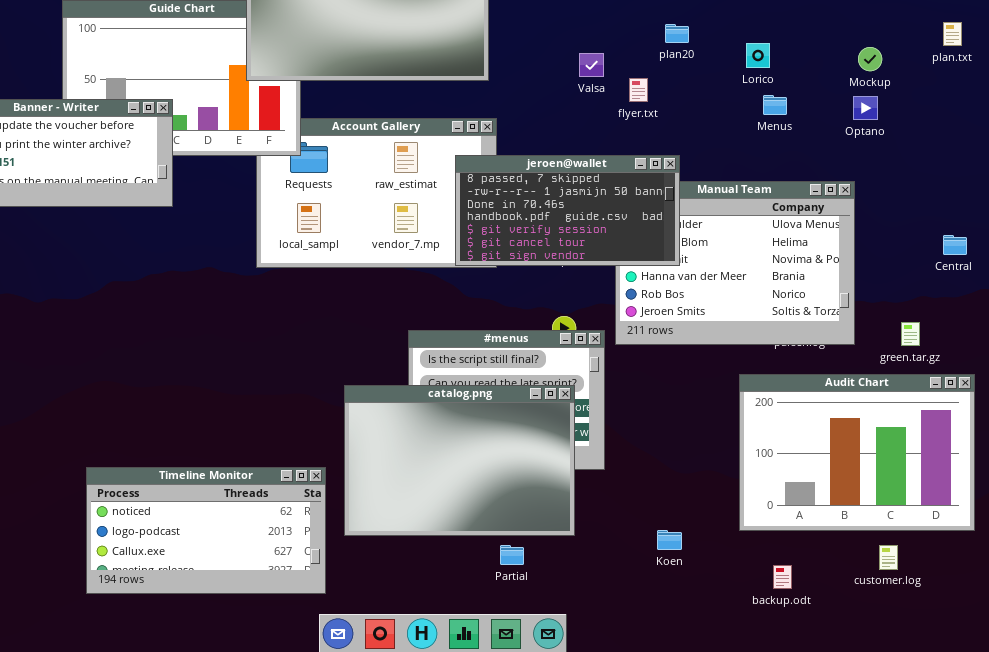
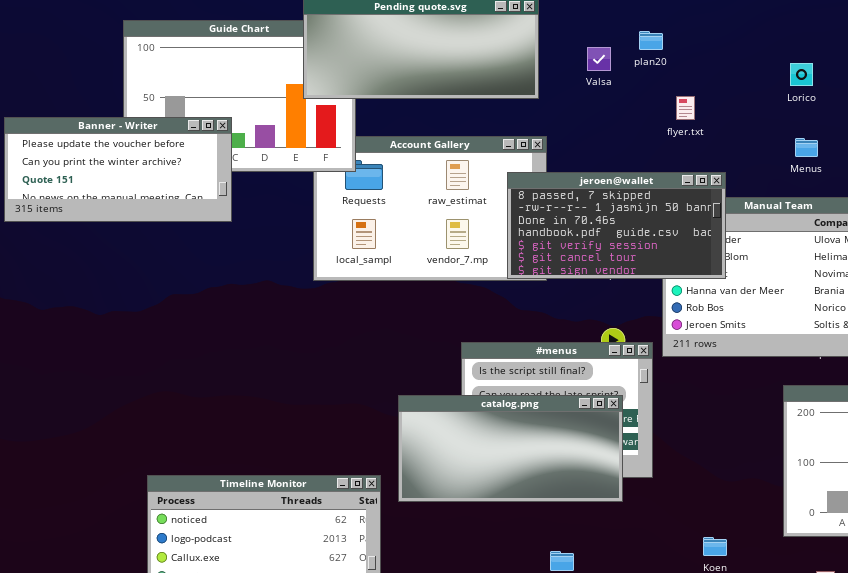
plan20: [665,24,689,43] -> [639,31,663,50], moved
Valsa: [579,53,604,77] -> [587,47,611,71], moved
Menus: [763,95,787,115] -> [795,138,818,157], moved
catalog.png: [344,385,575,536] -> [398,395,623,502], resized

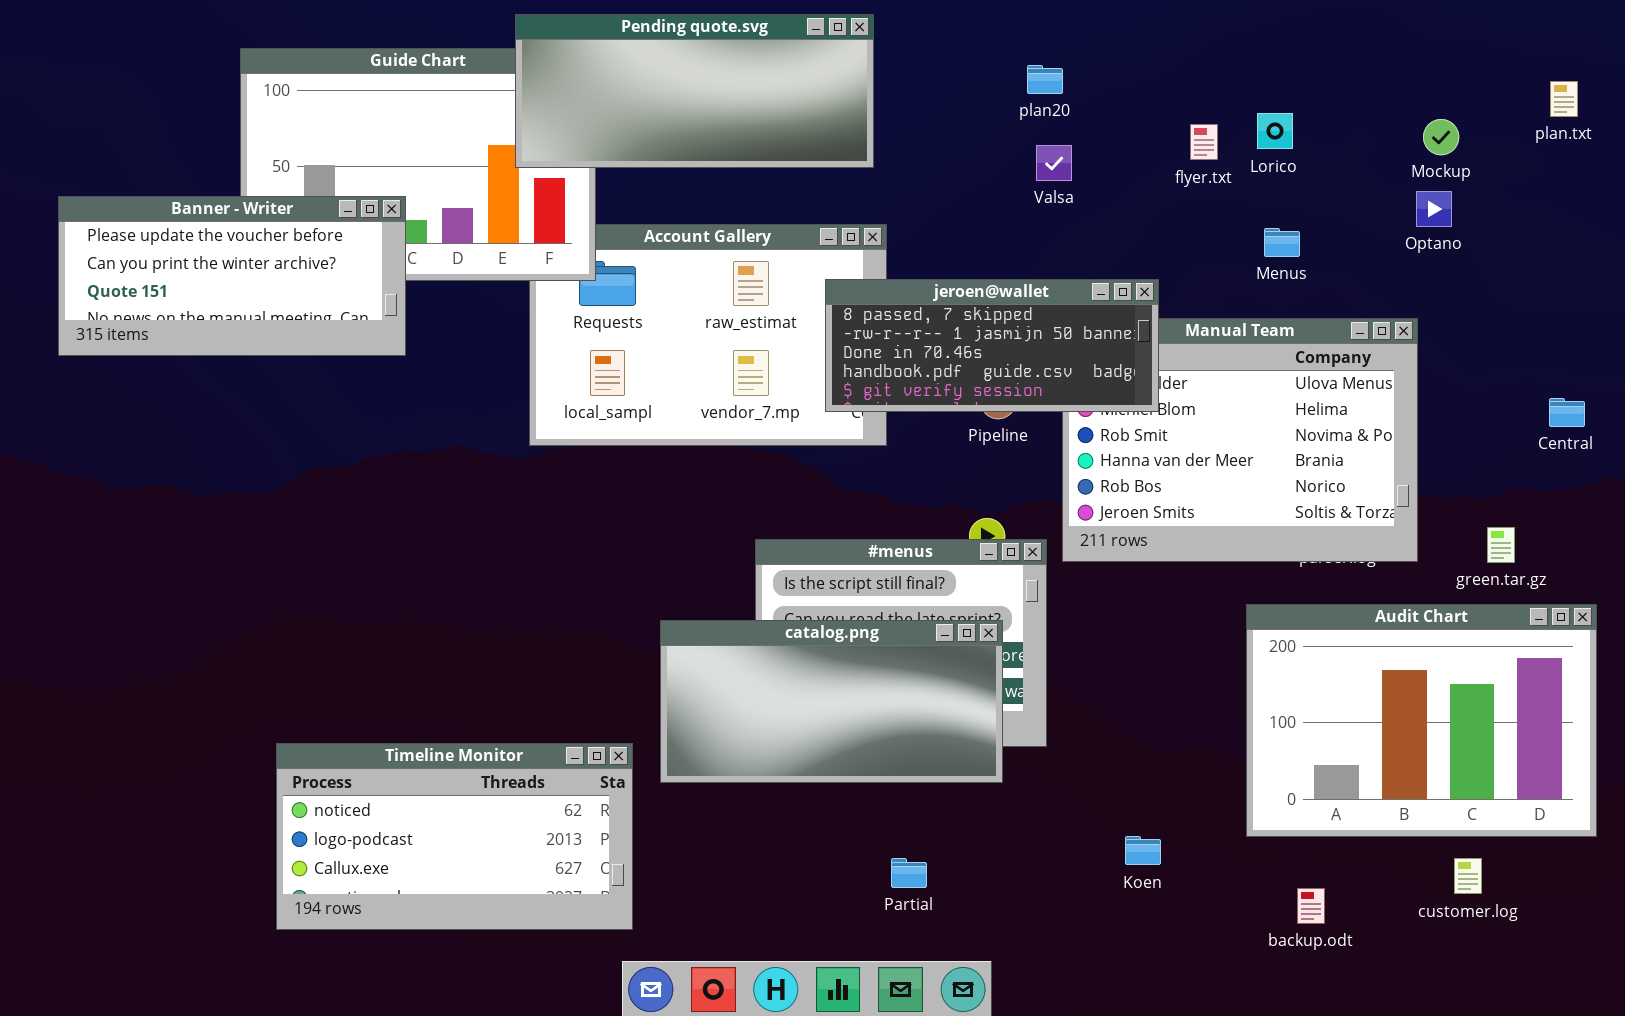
Valsa: [587,47,611,71] -> [1036,145,1072,181], moved
flyer.txt: [676,96,695,120] -> [1190,124,1218,160], moved
jeroen@wallet: [507,172,726,279] -> [825,279,1159,412], resized

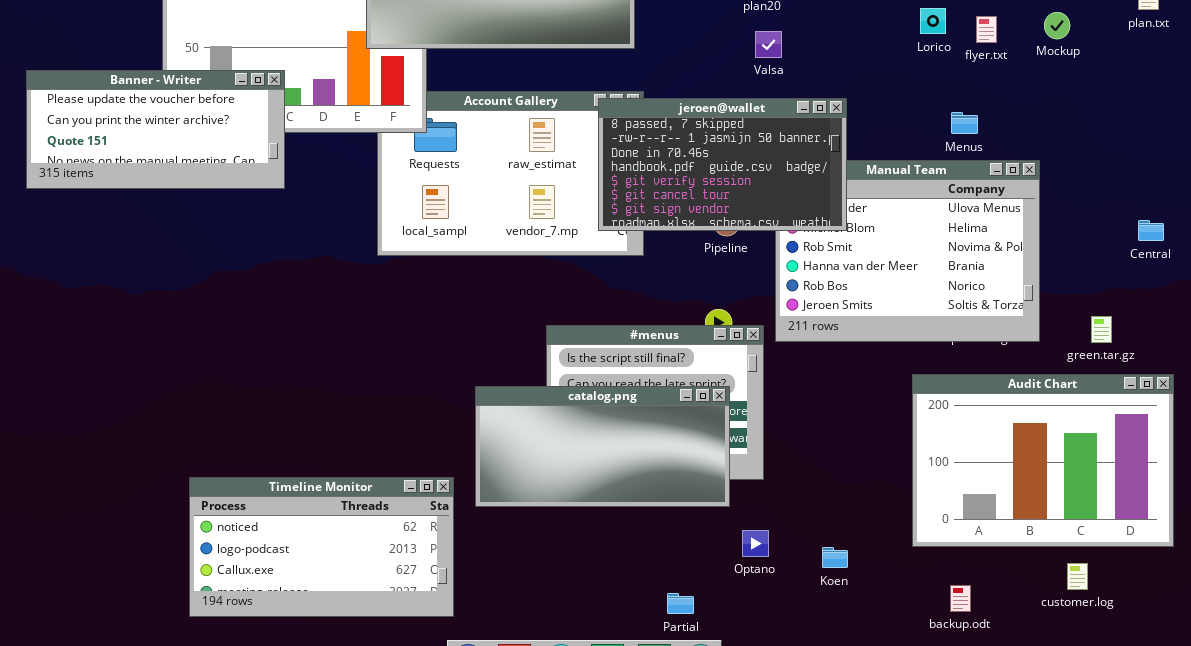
flyer.txt: [1190,124,1218,160] -> [976,16,997,43], moved
Optano: [1416,191,1452,227] -> [742,530,769,557], moved
Menus: [1264,228,1300,257] -> [951,112,978,134], moved
jeroen@wallet: [825,279,1159,412] -> [598,98,847,231], resized
Partial: [891,858,927,888] -> [667,593,694,614], moved

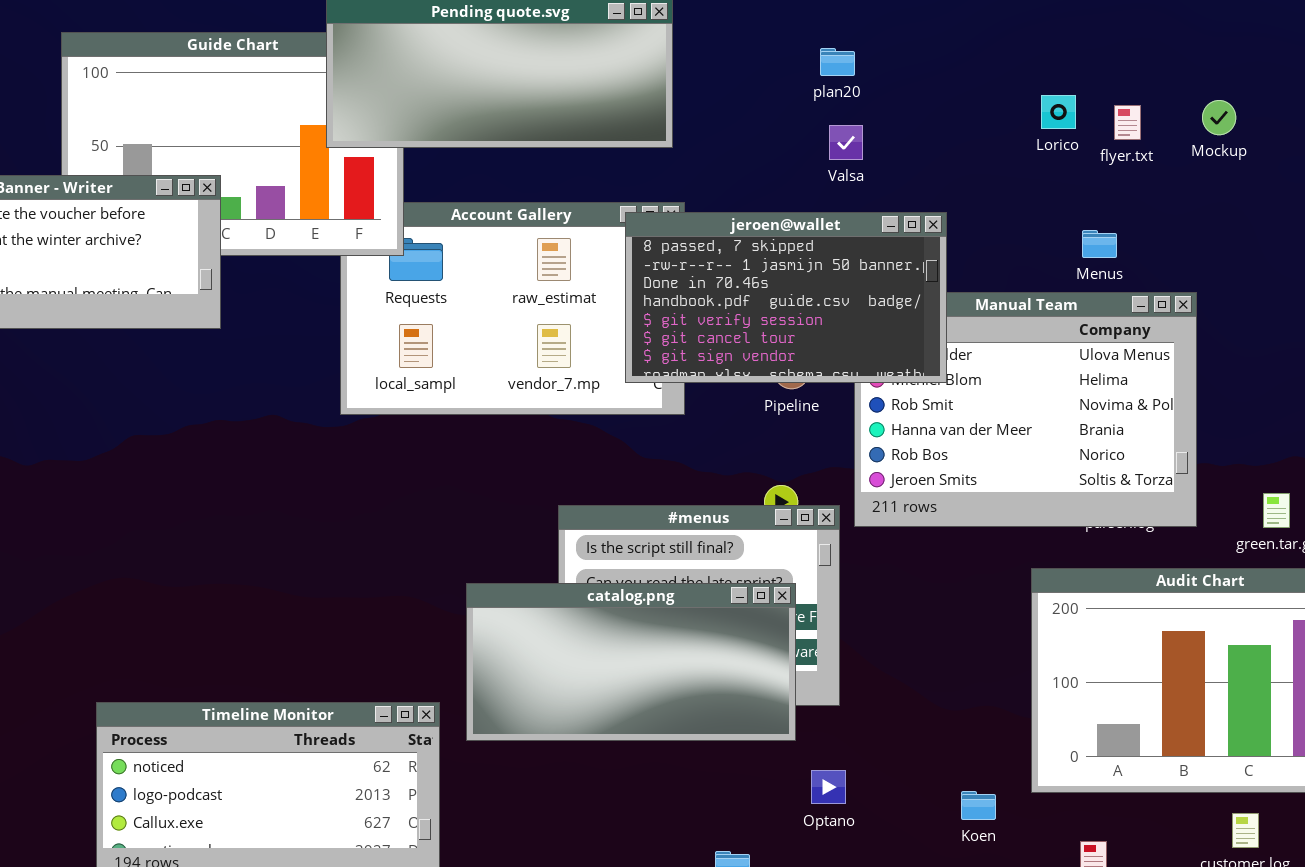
Koen: [822,547,848,568] -> [961,791,996,820], moved

